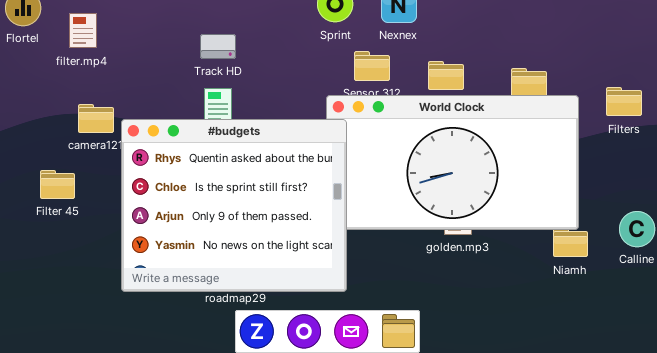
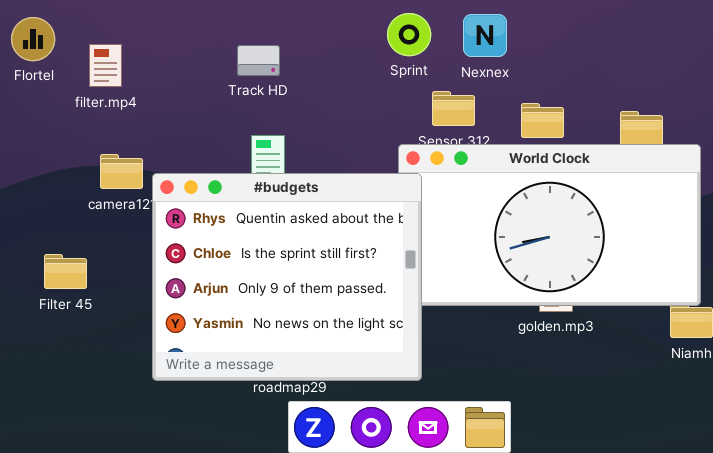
Track HD: [200,34,236,59] -> [237,45,280,76], moved
Filter 45: [40,170,75,199] -> [44,254,87,289], moved

